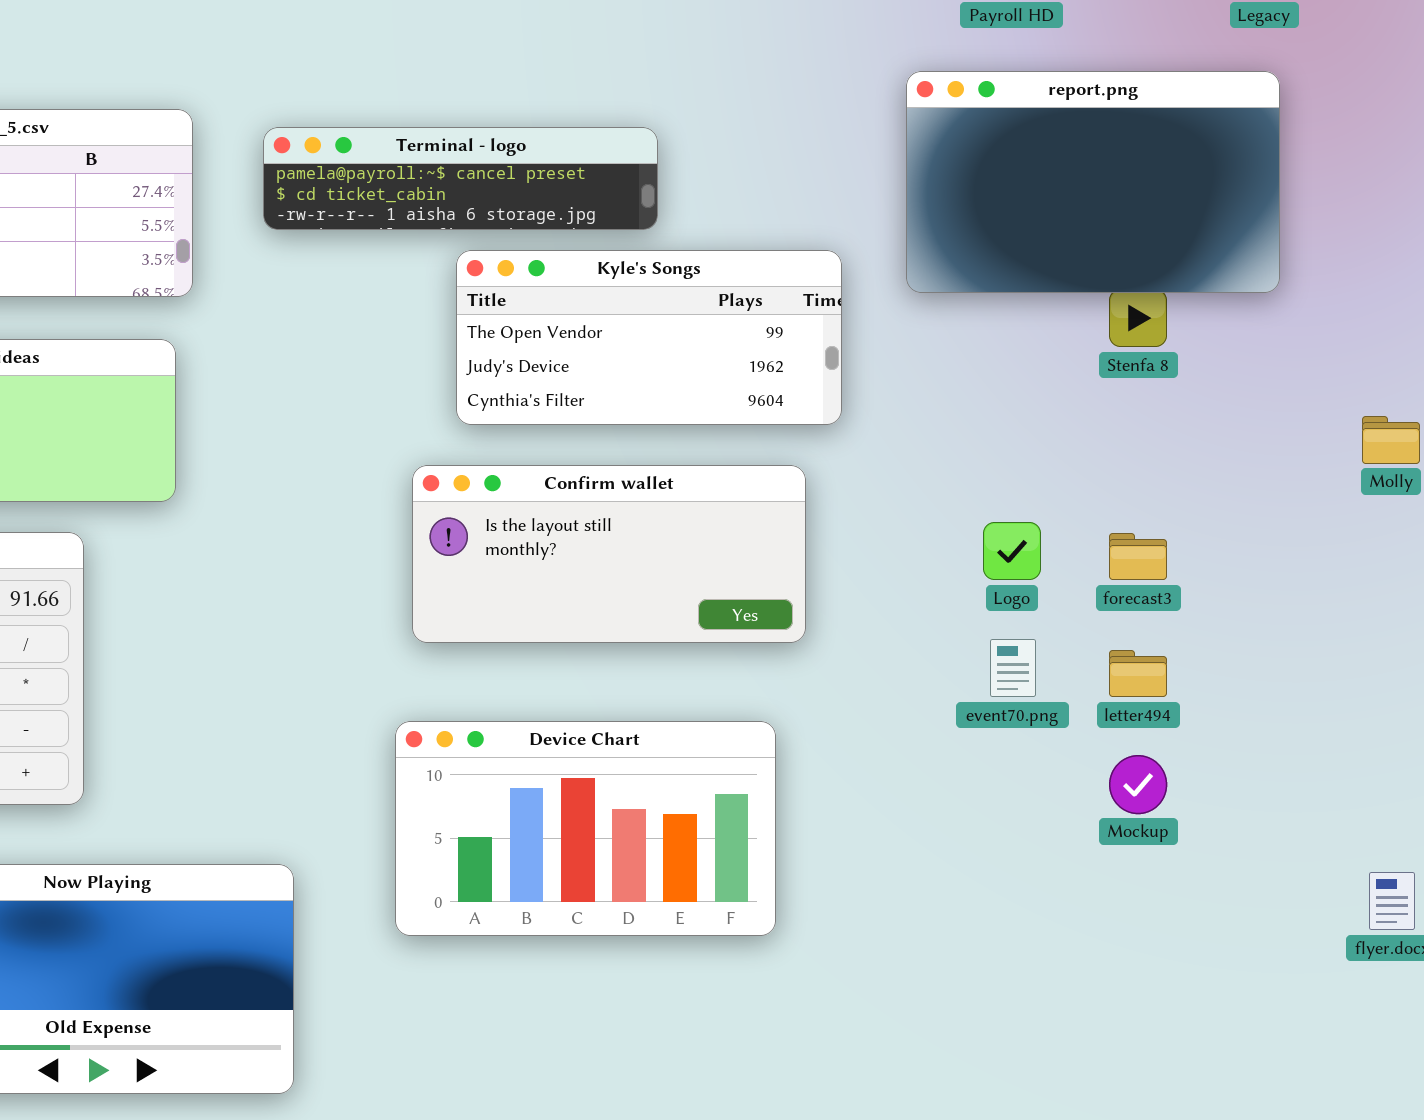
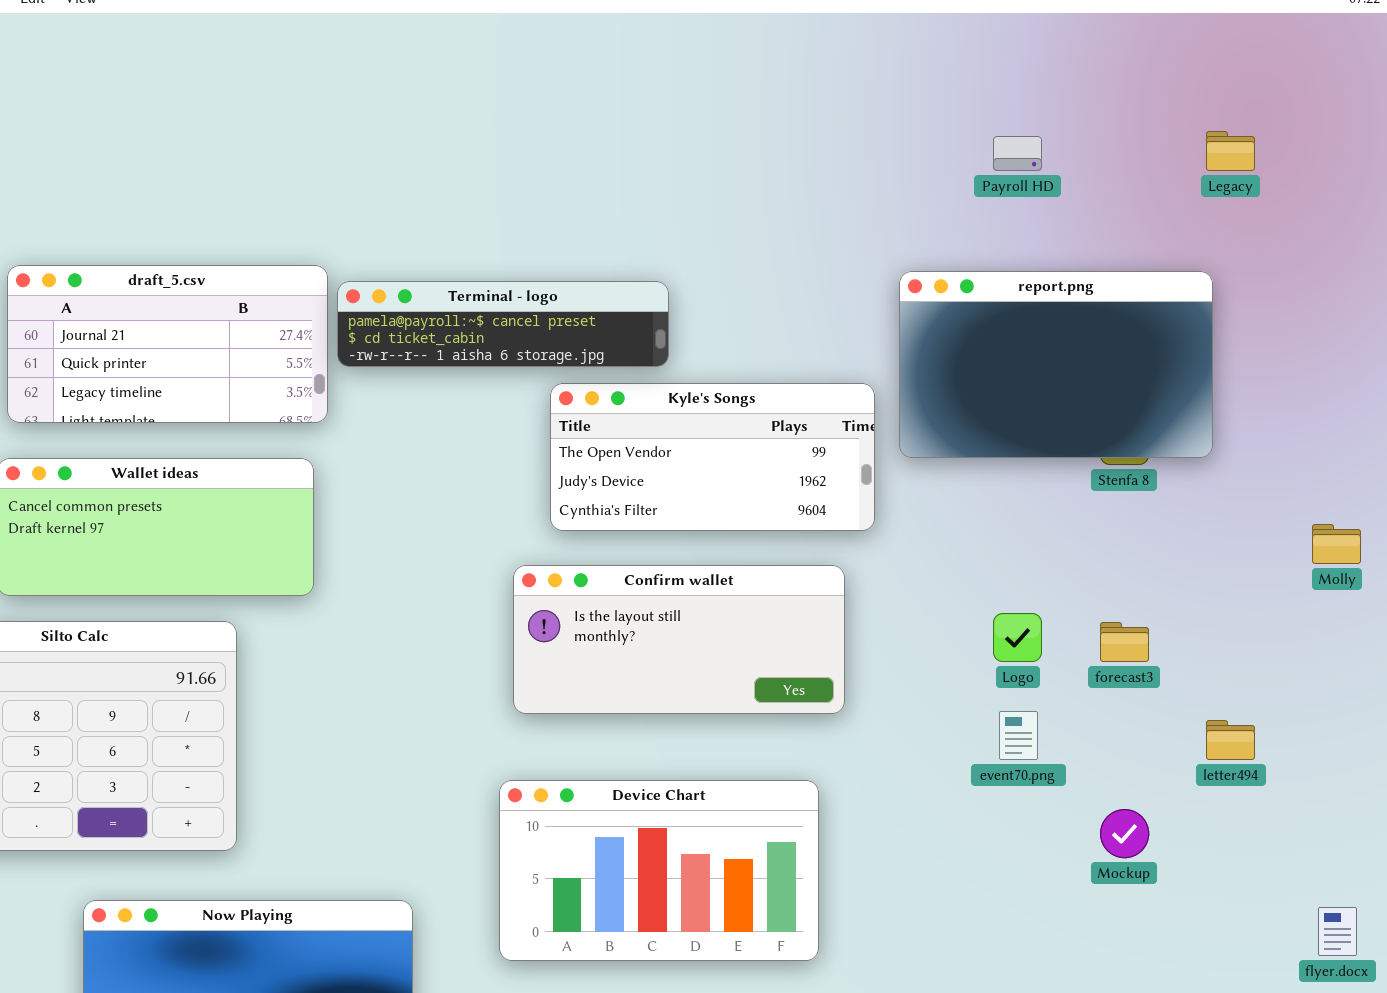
report.png: [906,71,1280,293] -> [899,271,1213,458], moved
Terminal - logo: [263,127,658,230] -> [337,281,669,367], moved
letter494: [1109,650,1167,697] -> [1206,720,1255,760], moved

